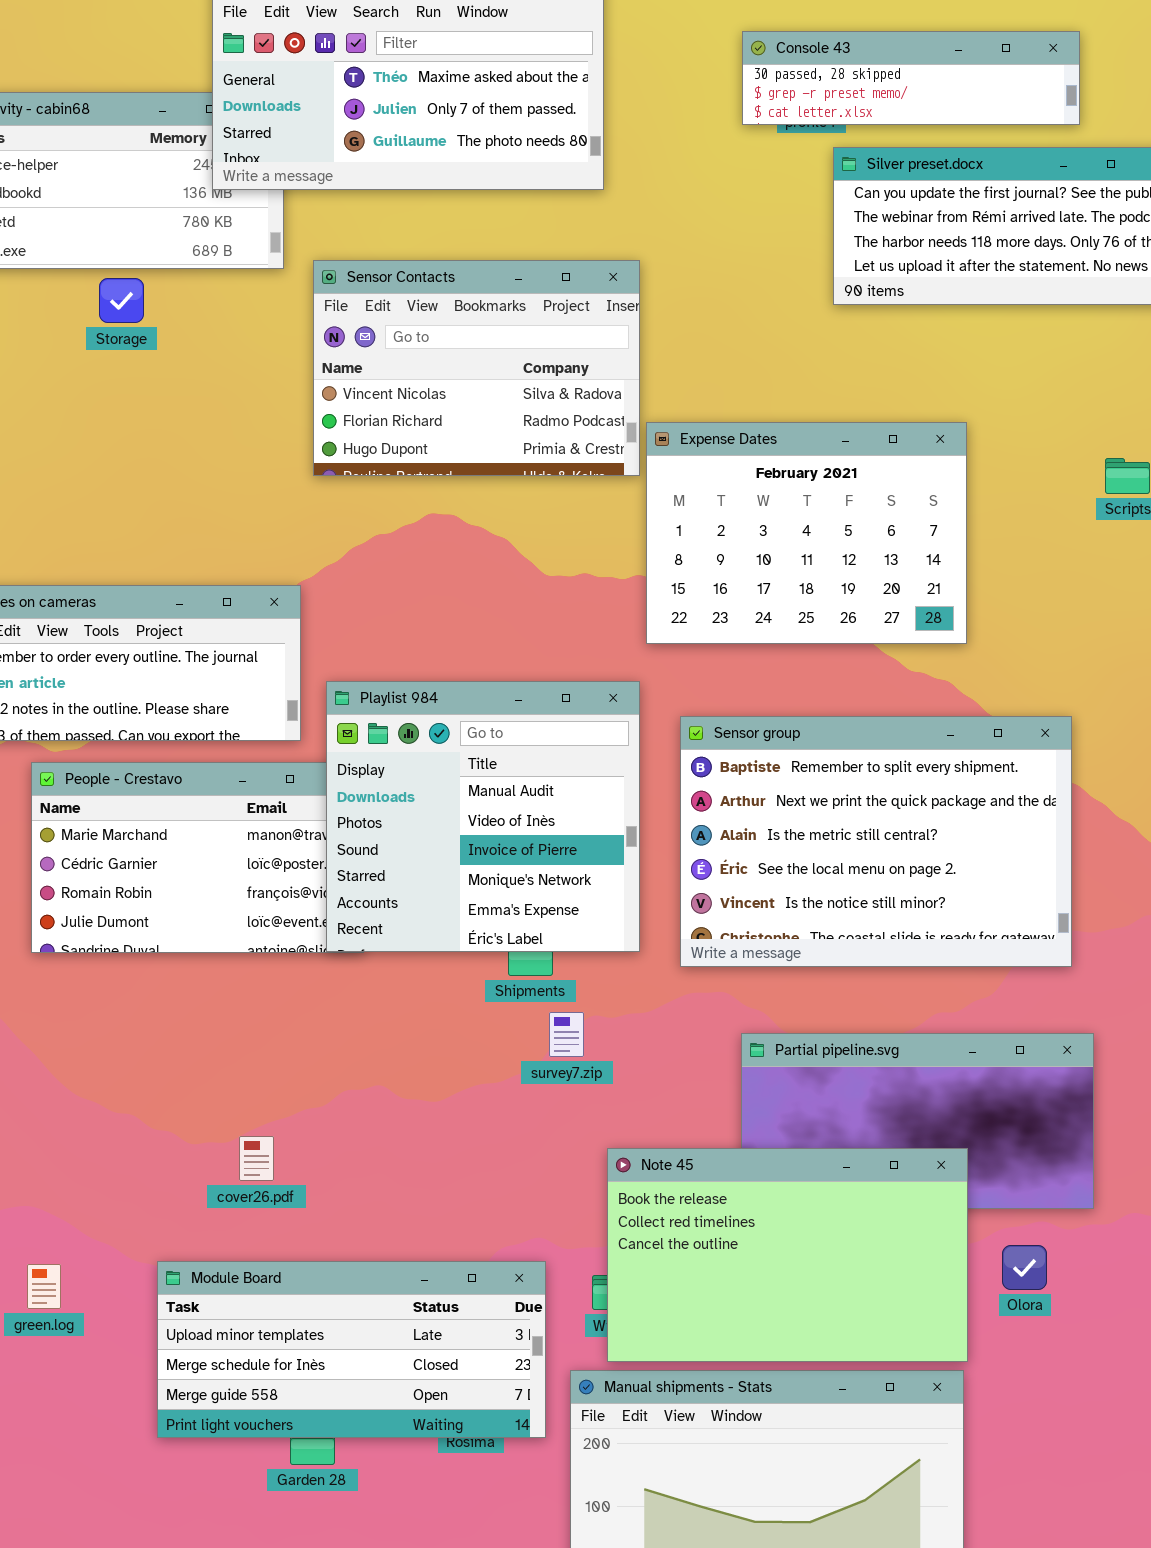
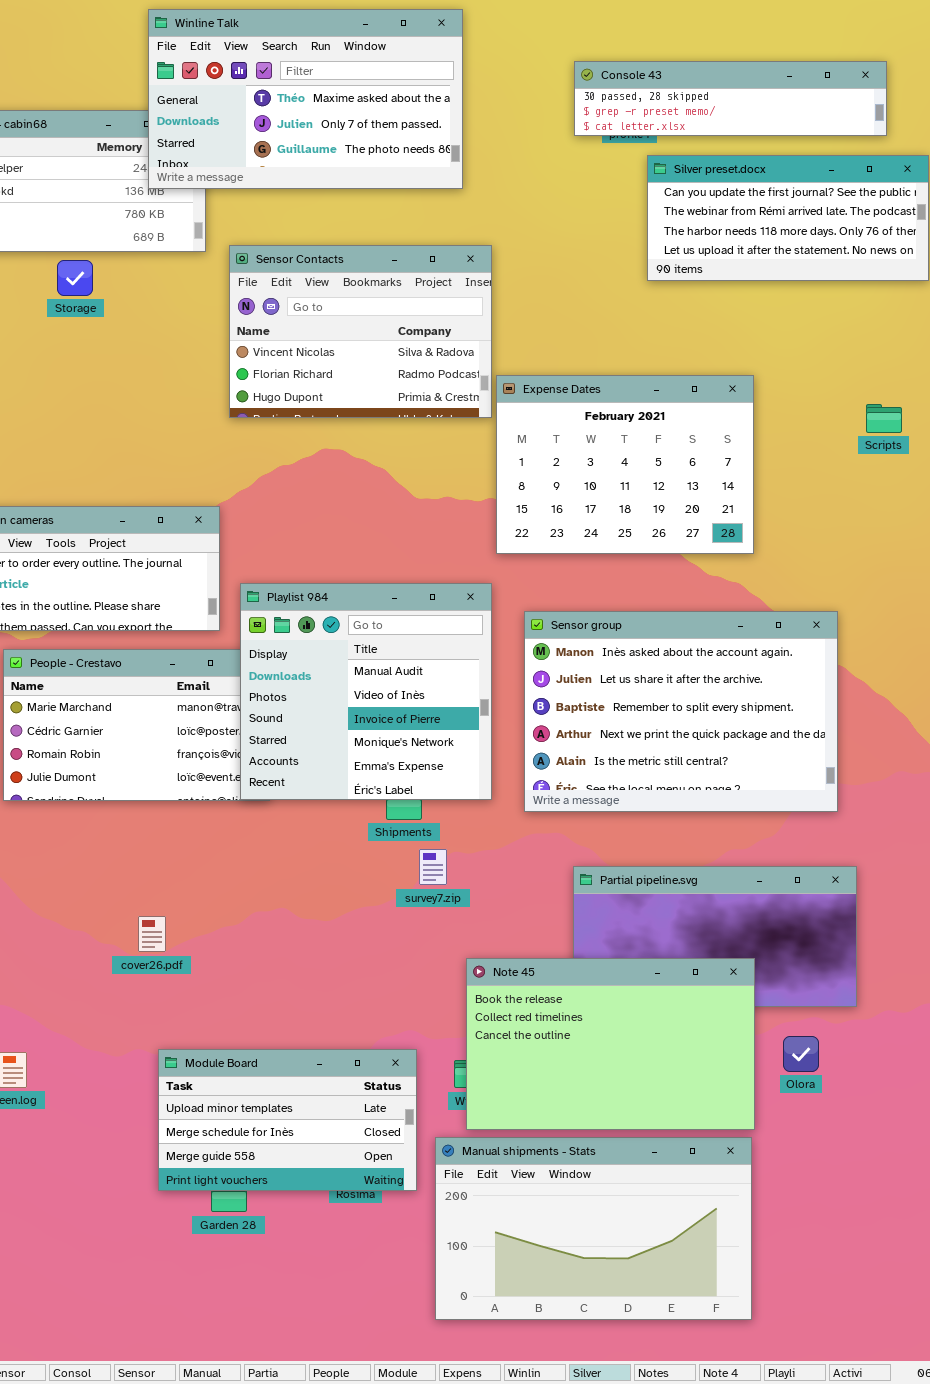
Console 43: [742,31,1080,125] -> [574,61,887,136], resized
Sensor group: [680,716,1072,967] -> [524,611,838,812], scrolled up 2 rows
cover26.pdf: [239,1136,274,1181] -> [138,916,166,952], moved
Module Board: [157,1261,546,1438] -> [158,1049,417,1191], resized

